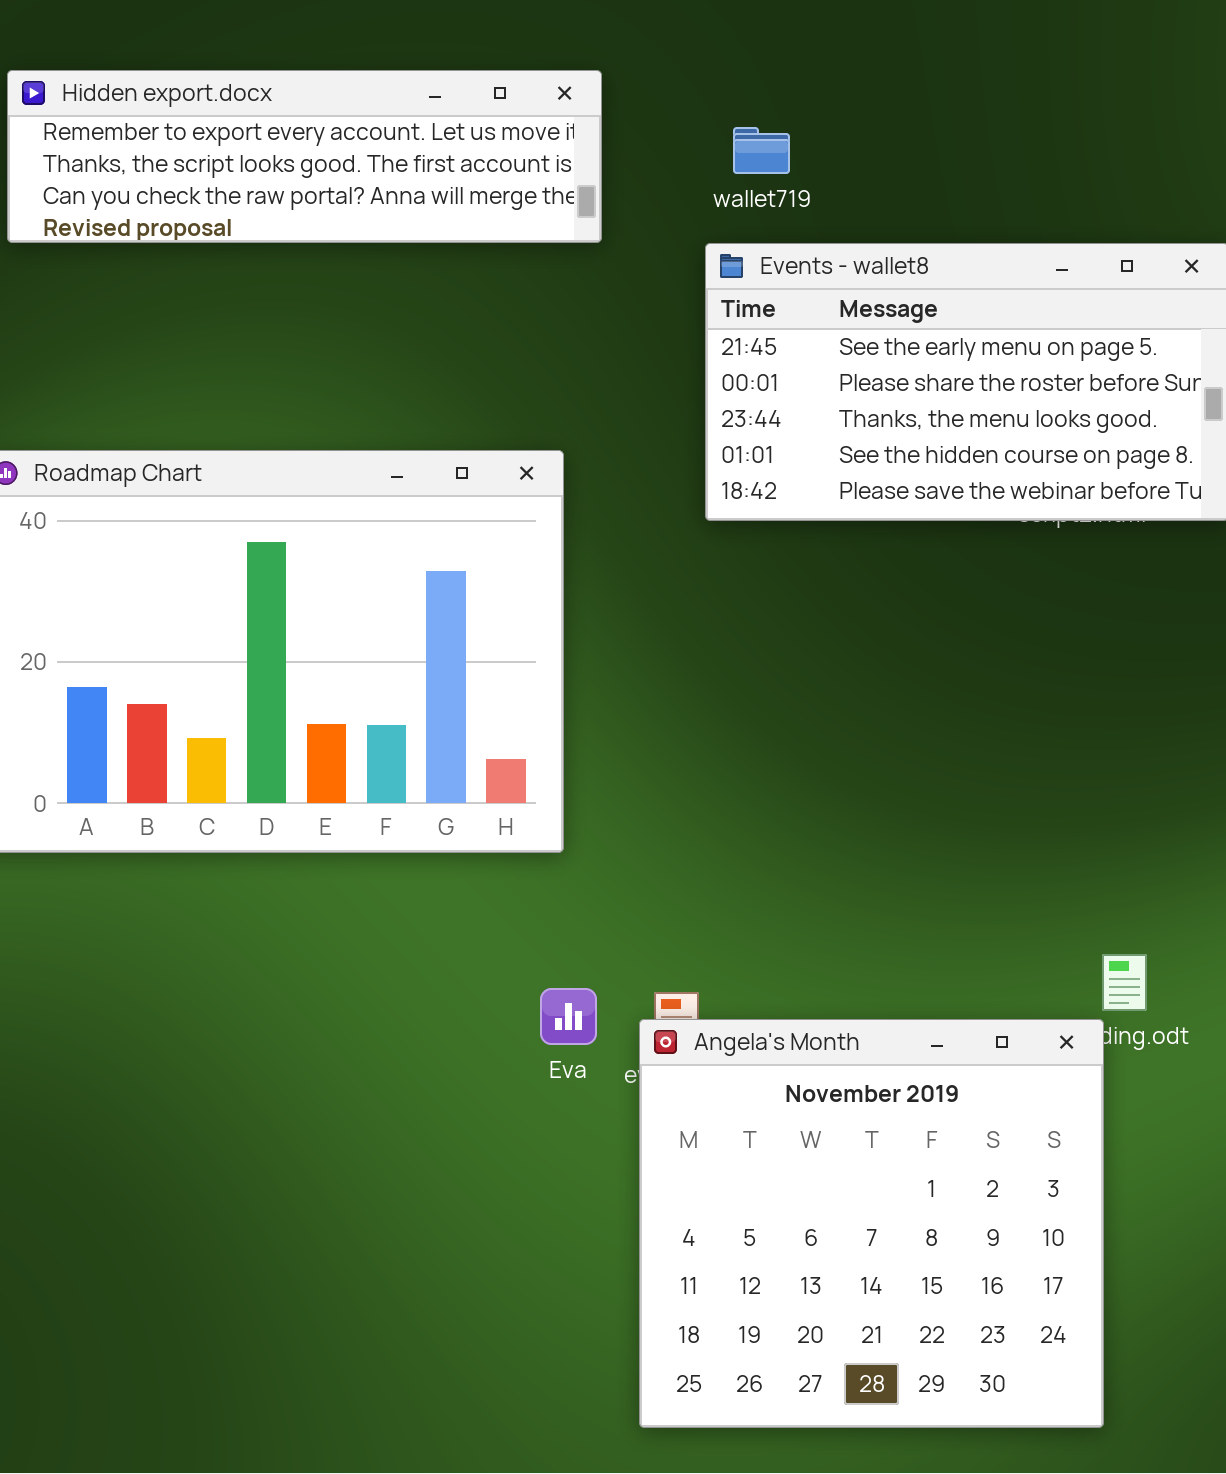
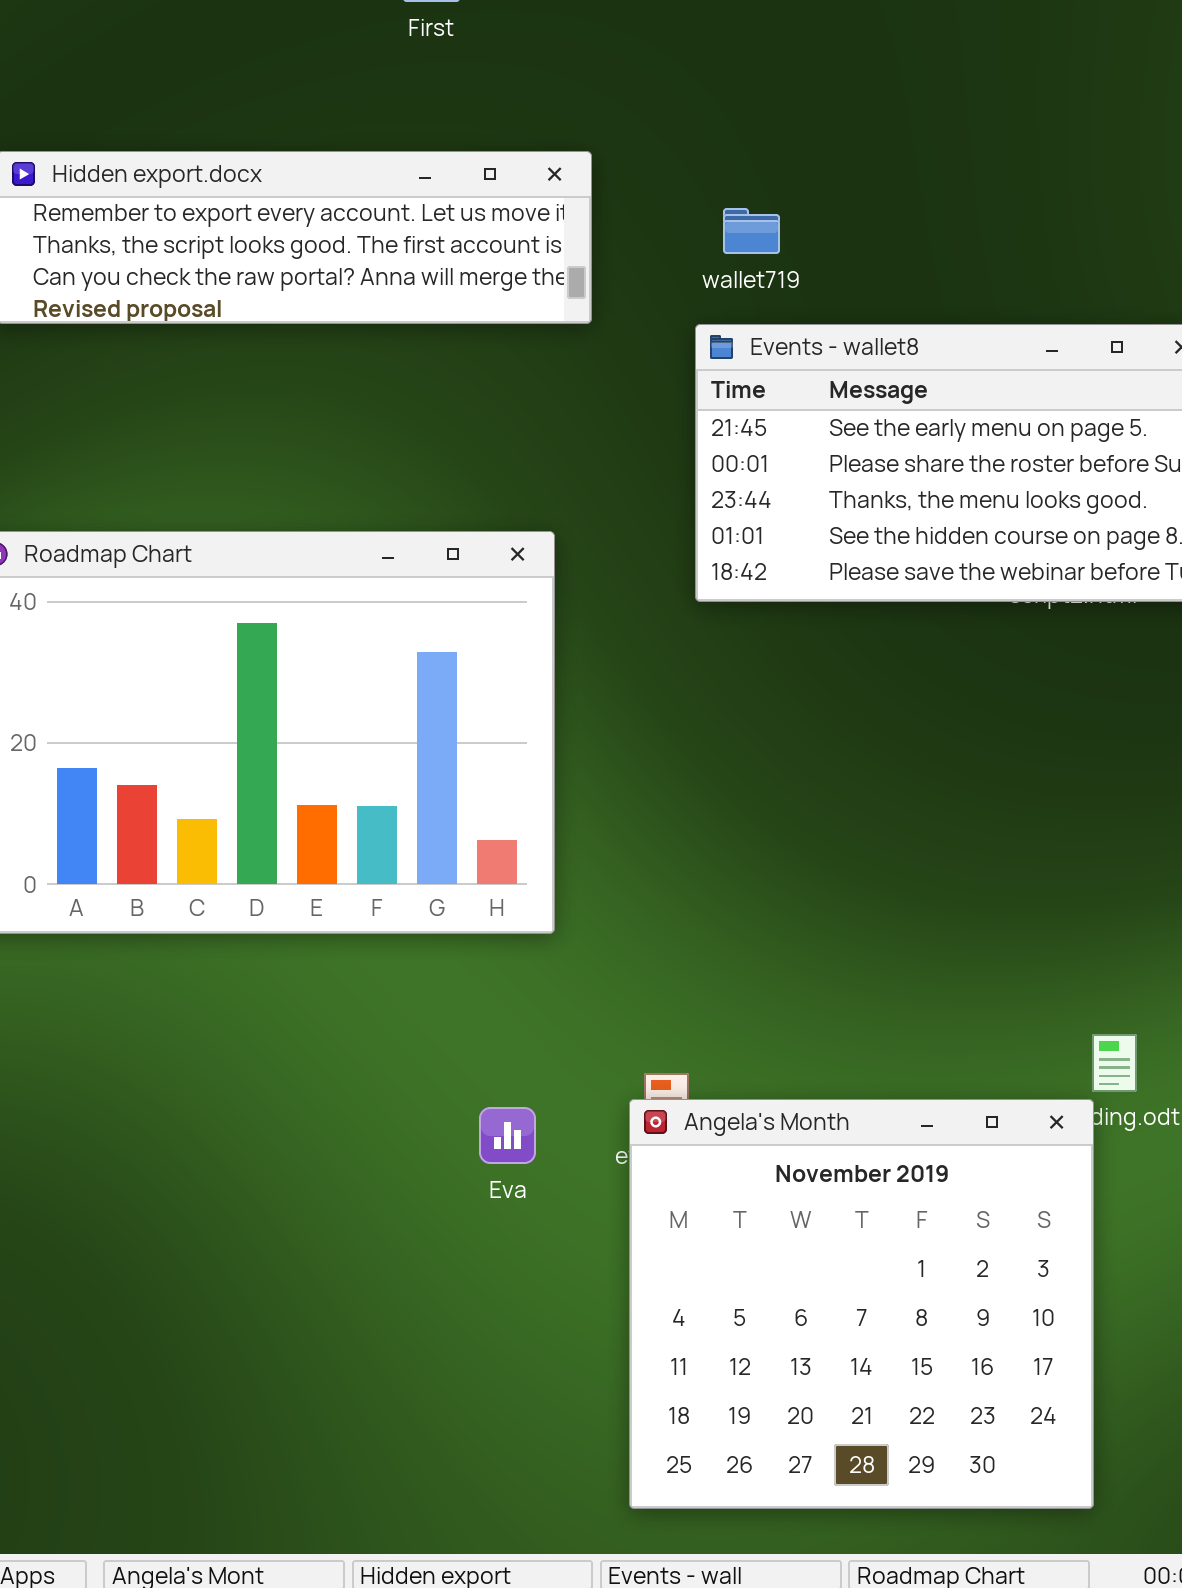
Eva: [540,988,597,1045] -> [479,1107,536,1164], moved

